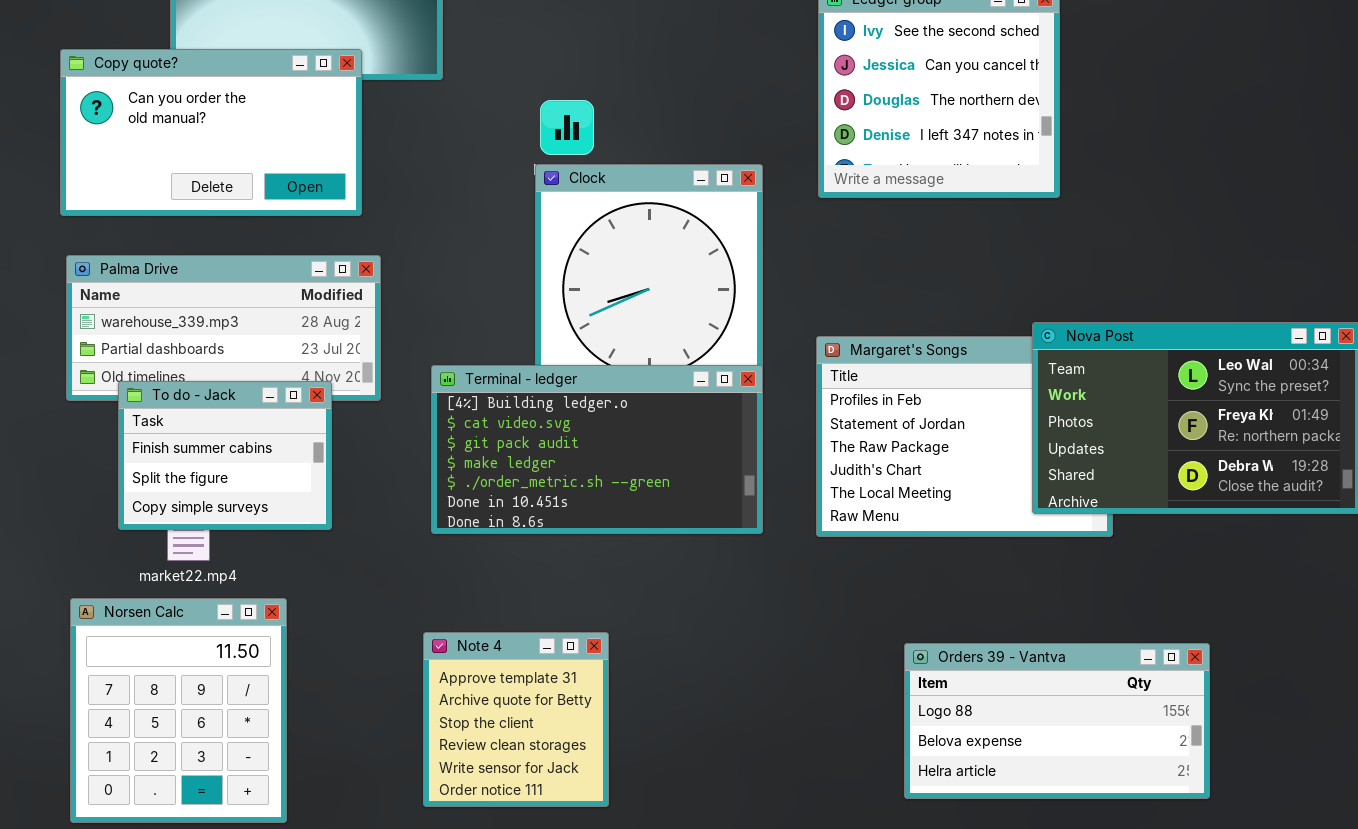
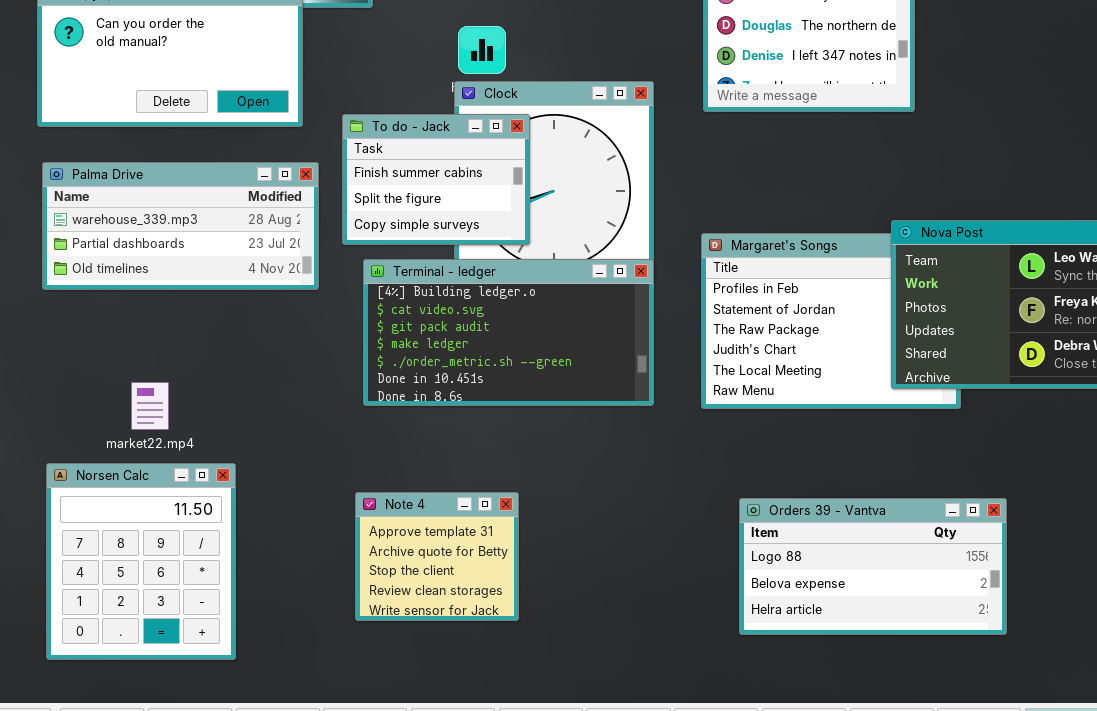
To do - Jack: [118,381,332,530] -> [342,114,530,245], moved
Note 4: [423,632,609,807] -> [355,492,519,621], resized
Orders 39 - Vantva: [904,643,1210,799] -> [739,498,1007,635], moved

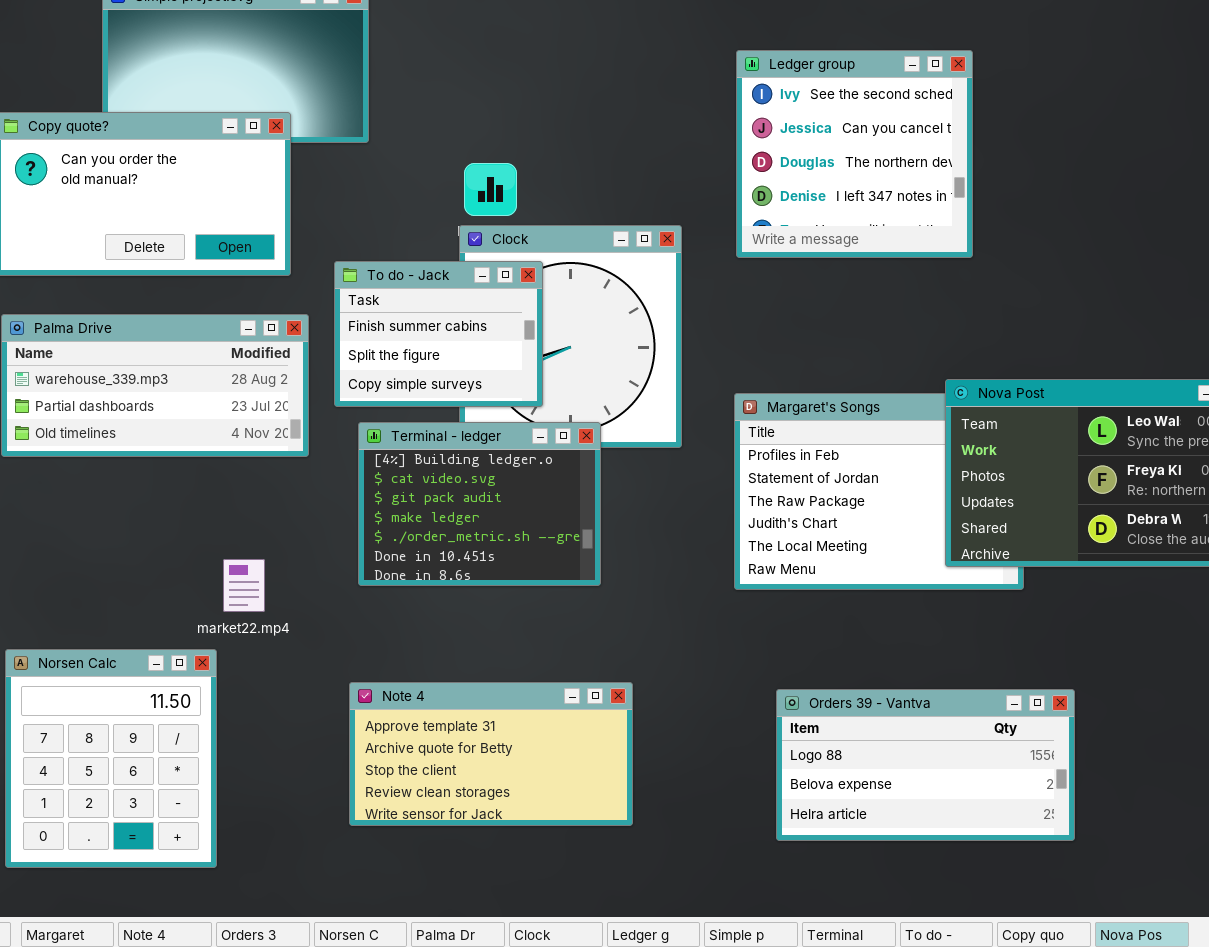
Terminal - ledger: [363,259,654,406] -> [358,422,601,586], resized
market22.mp4: [131,382,169,430] -> [223,559,265,612], moved
Note 4: [355,492,519,621] -> [349,682,633,826], resized

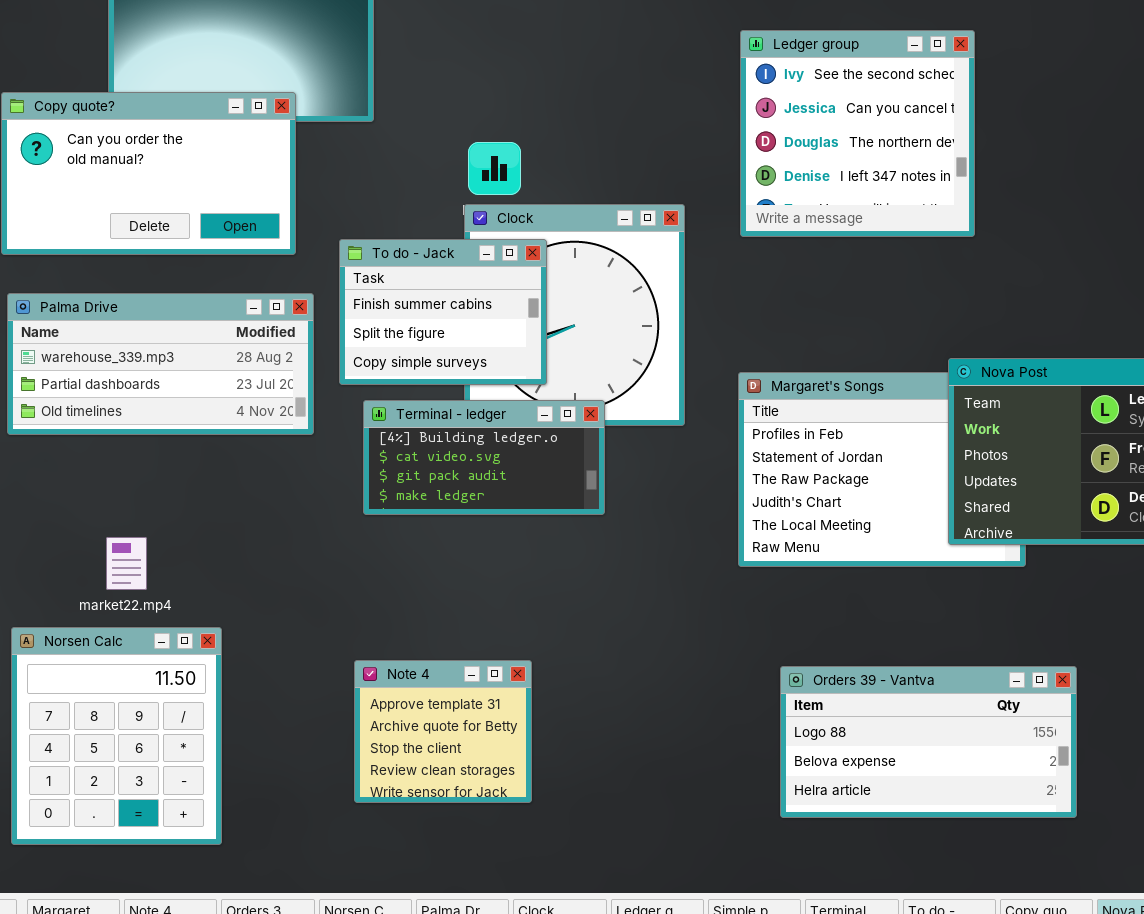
Terminal - ledger: [358,422,601,586] -> [363,400,605,515], resized
market22.mp4: [223,559,265,612] -> [106,537,147,590], moved
Note 4: [349,682,633,826] -> [354,660,532,803], resized

